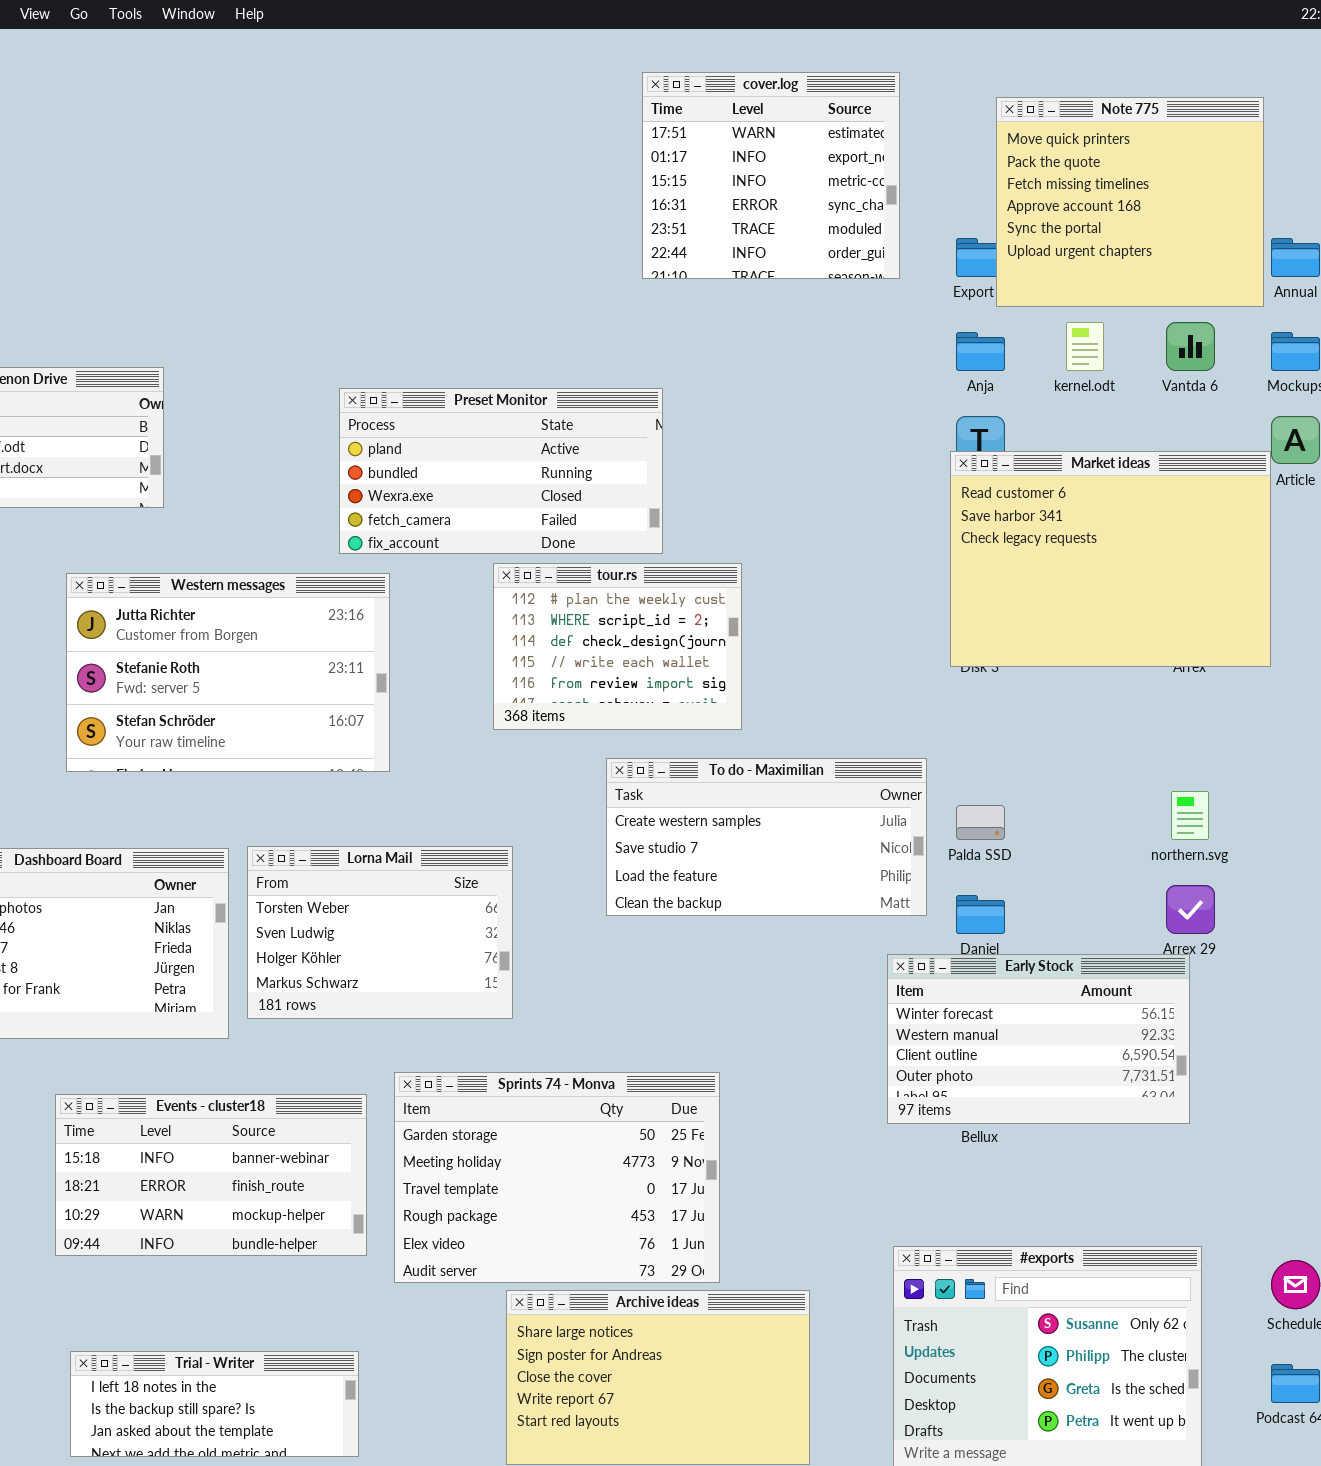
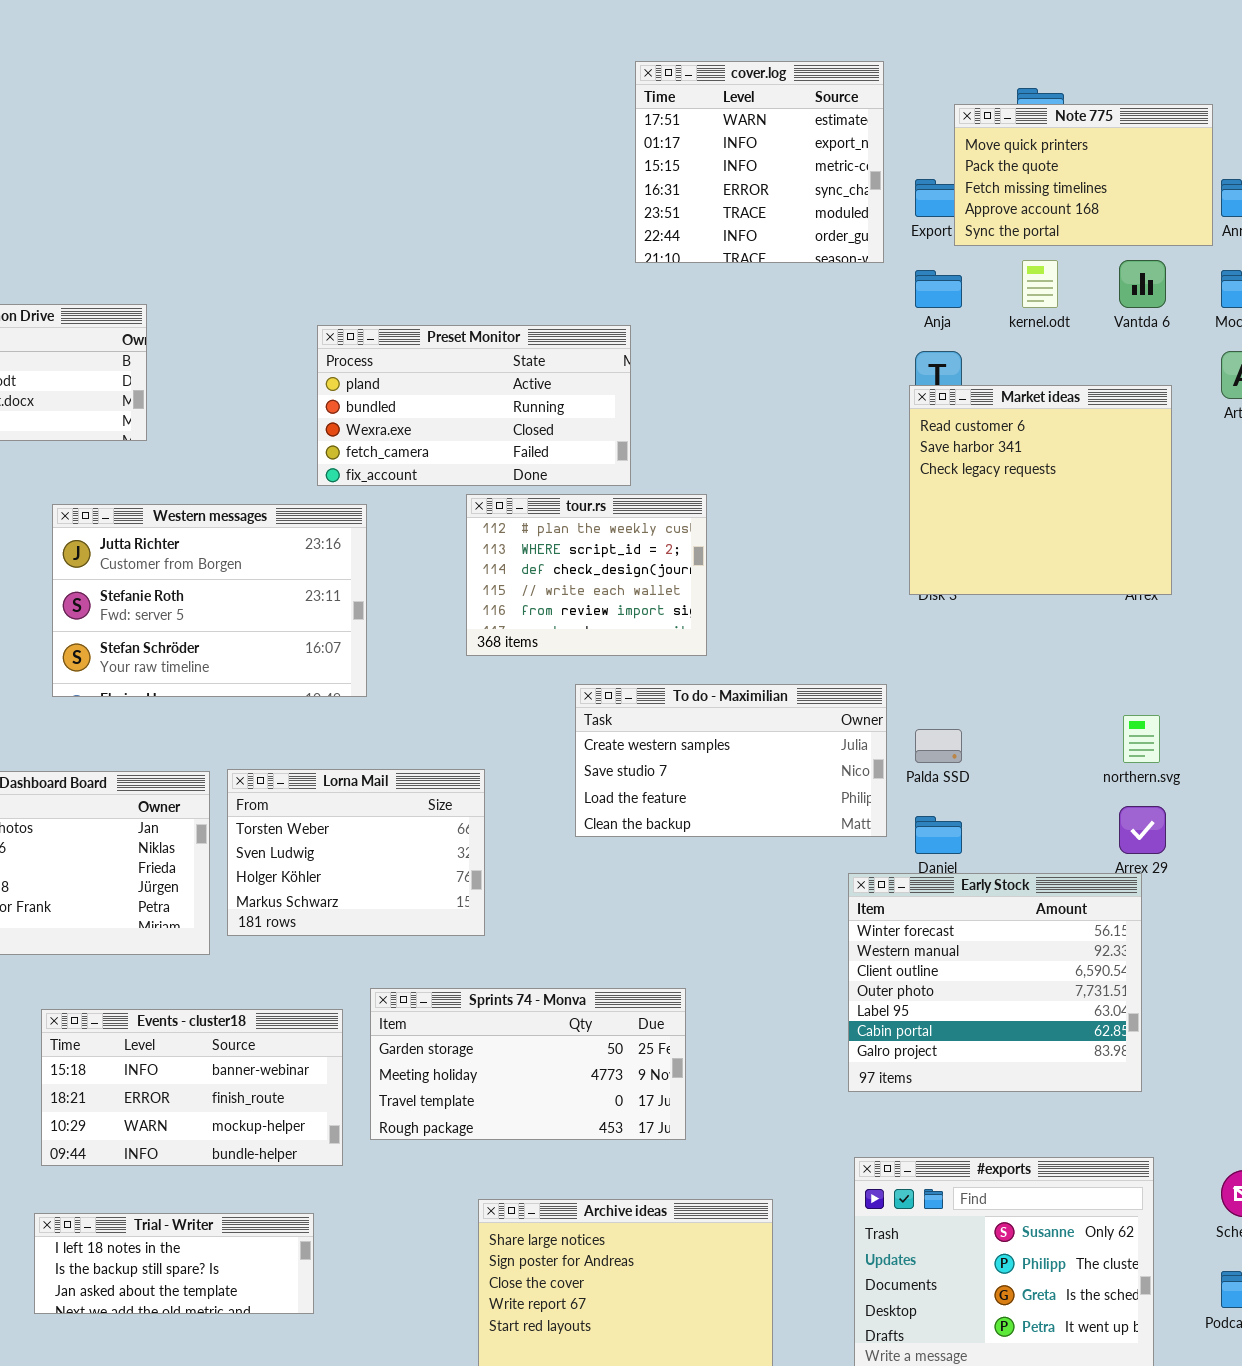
cover.log: [642,72,900,279] -> [635,61,884,263], moved
Note 775: [996,97,1264,307] -> [954,104,1213,246], resized
Market ideas: [950,451,1271,667] -> [909,385,1172,595], resized
Early Stock: [887,954,1190,1124] -> [848,873,1142,1092], resized
Sprints 74 - Monva: [394,1072,720,1283] -> [370,988,686,1140], resized
Trial - Writer: [70,1351,359,1457] -> [34,1213,314,1314], moved

